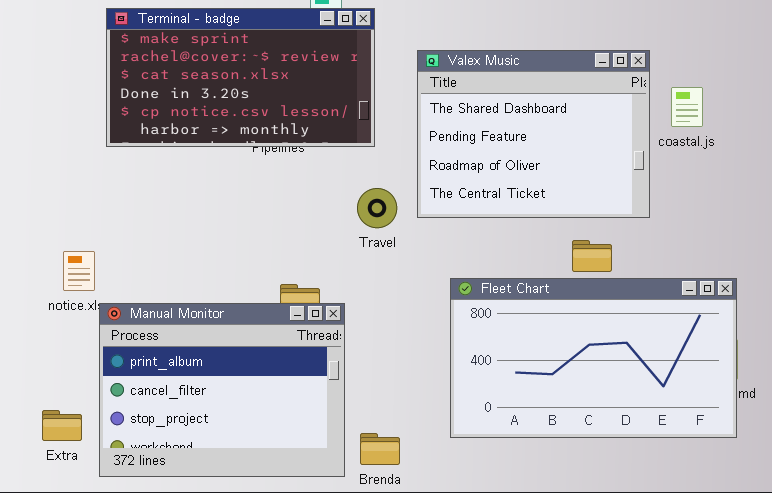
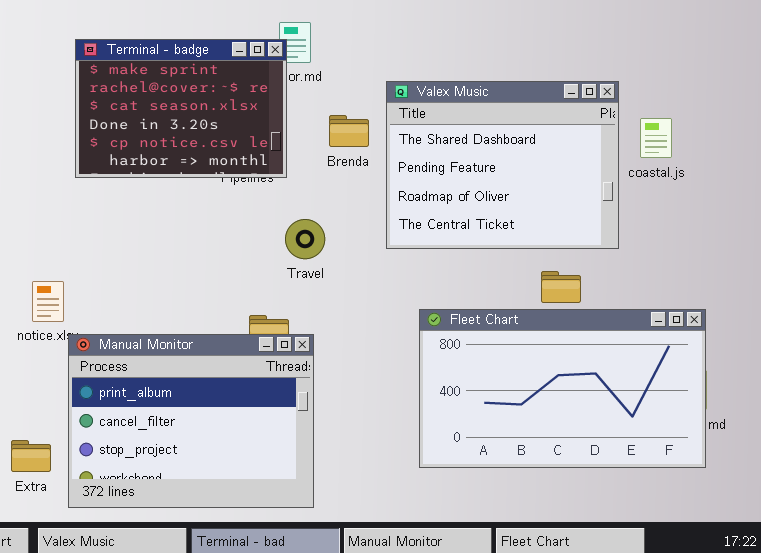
Terminal - badge: [106,8,375,147] -> [75,39,287,178], resized
Travel: [357,188,397,228] -> [285,219,325,259], moved
Brenda: [360,433,400,465] -> [329,115,369,147], moved

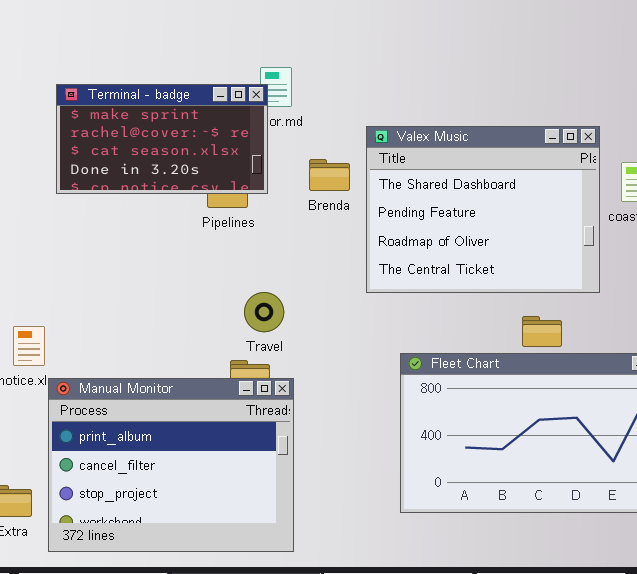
Terminal - badge: [75,39,287,178] -> [56,84,268,194], resized
Travel: [285,219,325,259] -> [244,292,284,332], moved

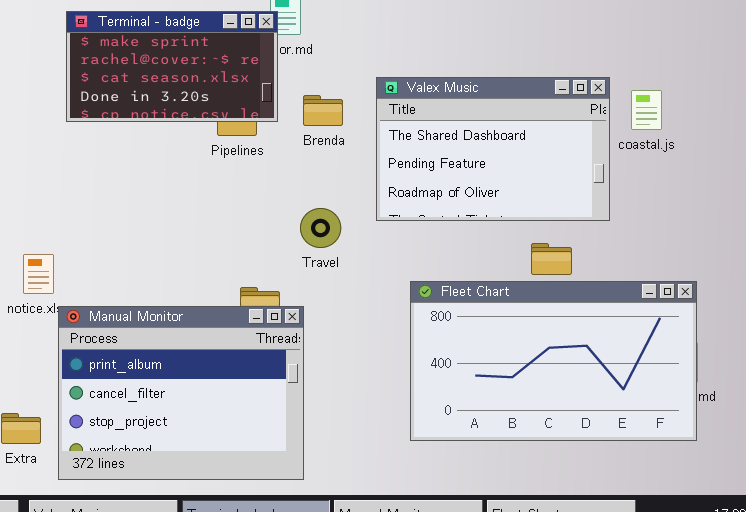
Valex Music: [366,126,600,293] -> [376,77,610,221], resized
Brenda: [309,159,350,191] -> [303,95,343,126], moved
Travel: [244,292,284,332] -> [300,208,341,248], moved

